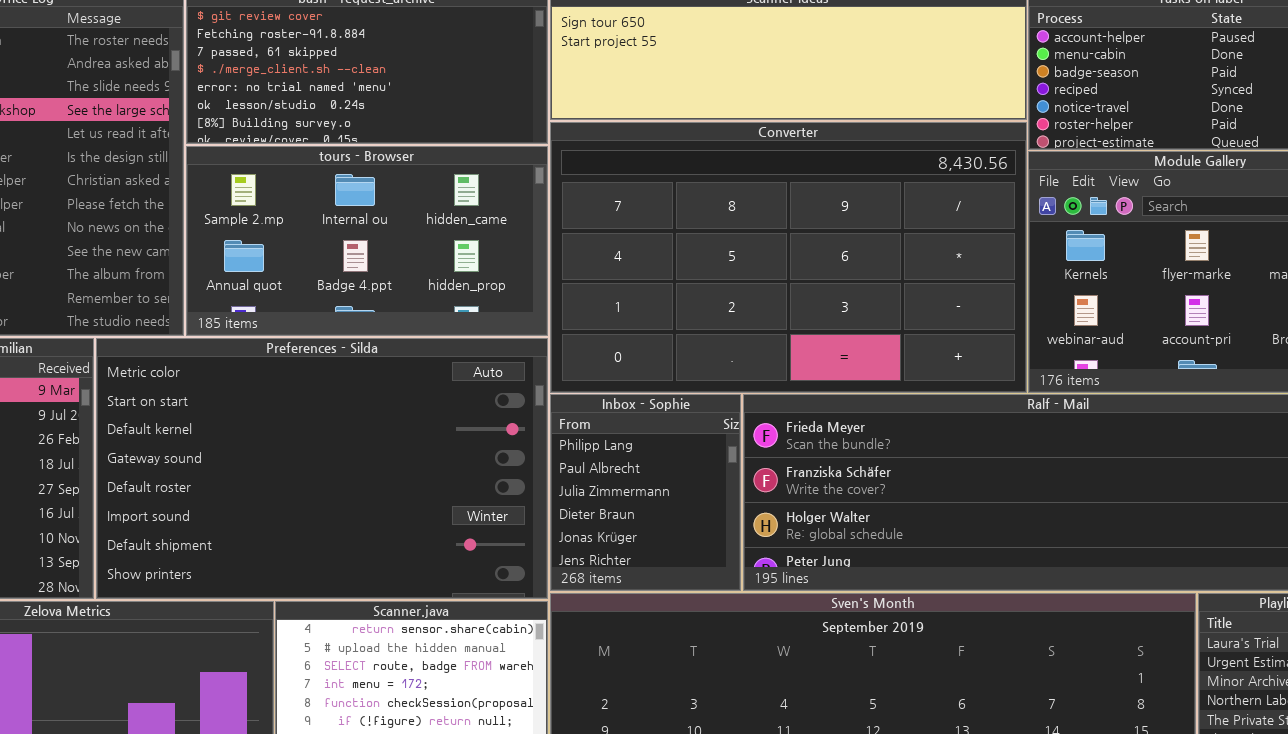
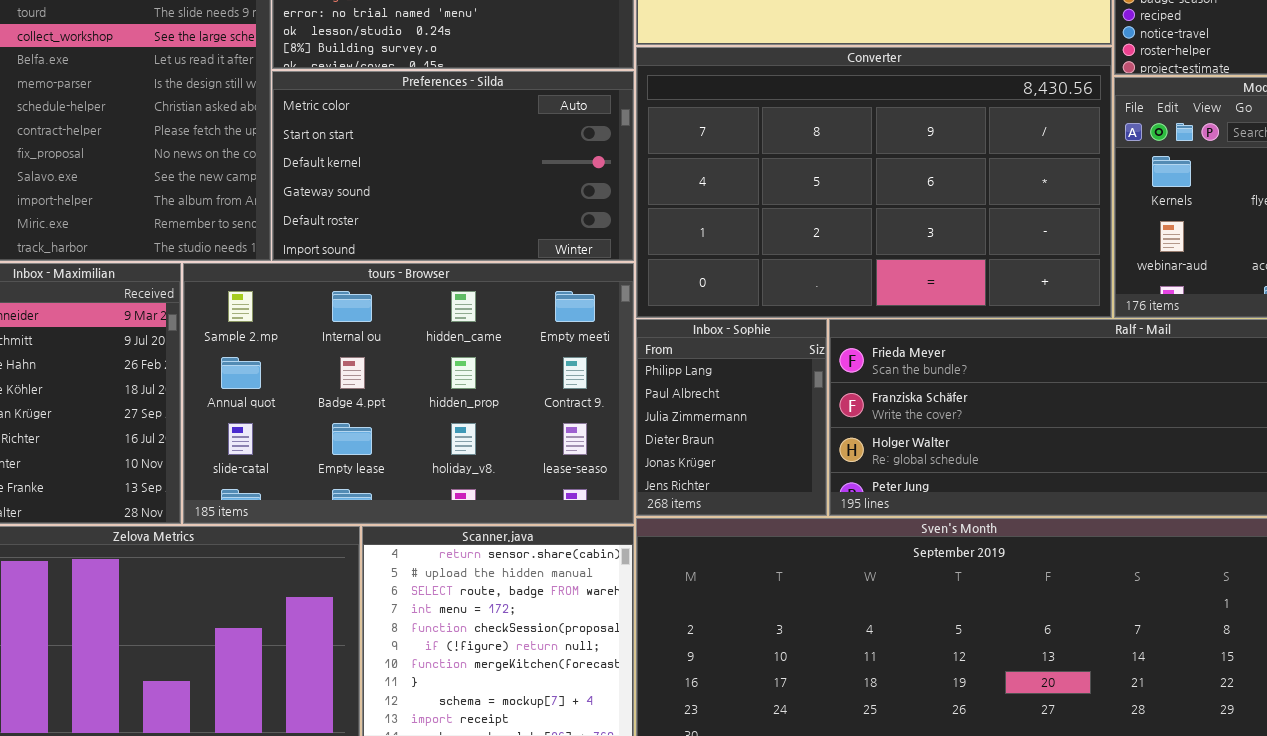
tours - Browser: [186,146,548,336] -> [183,263,634,524], moved, resized
Preferences - Silda: [96,338,548,599] -> [272,71,634,261], moved, resized

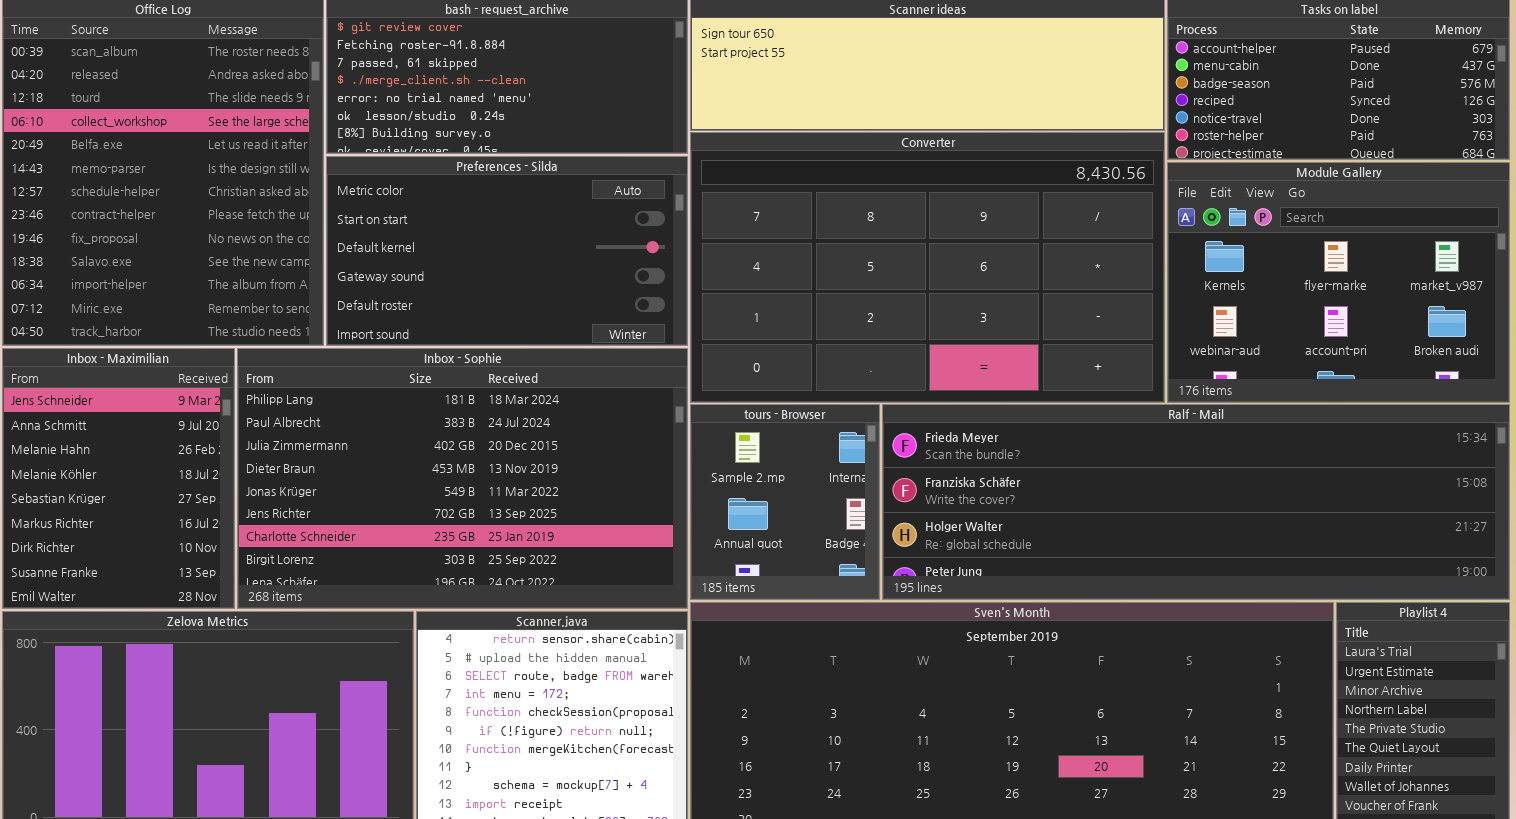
tours - Browser: [183,263,634,524] -> [690,404,880,600], moved, resized
Inbox - Sophie: [636,319,827,516] -> [237,348,688,609], moved, resized

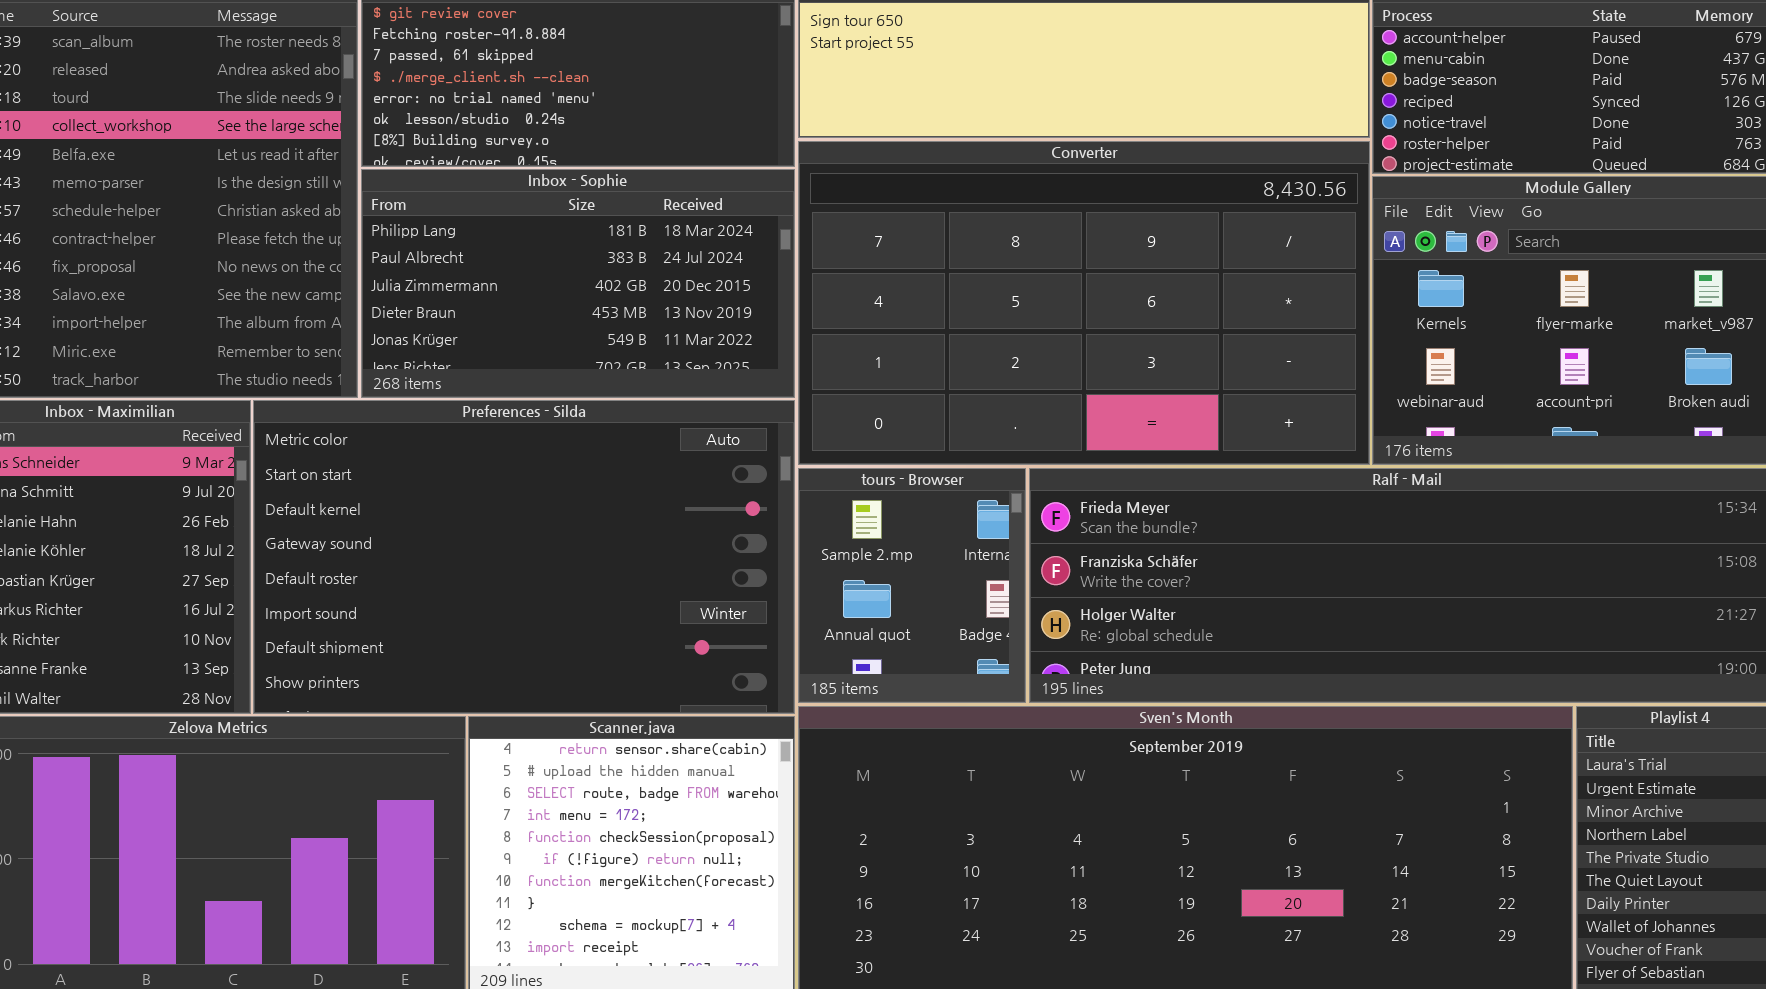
Preferences - Silda: [326,156,688,346] -> [253,400,795,714], moved, resized
Inbox - Sophie: [237,348,688,609] -> [361,169,795,398], moved, resized

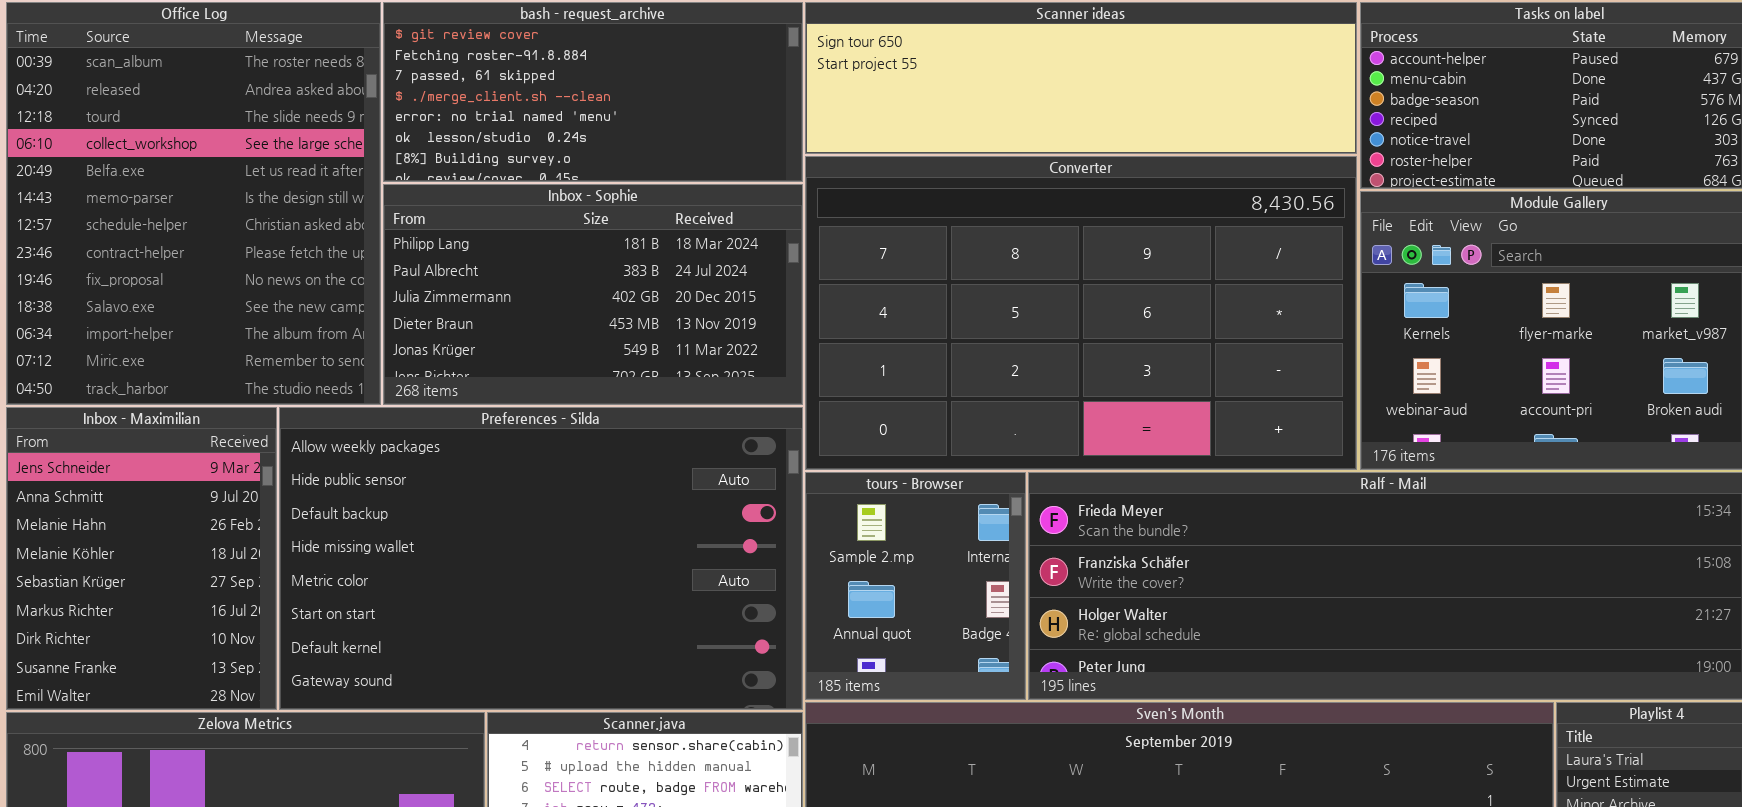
Preferences - Silda: [253,400,795,714] -> [279,407,803,710], scrolled up 4 rows

